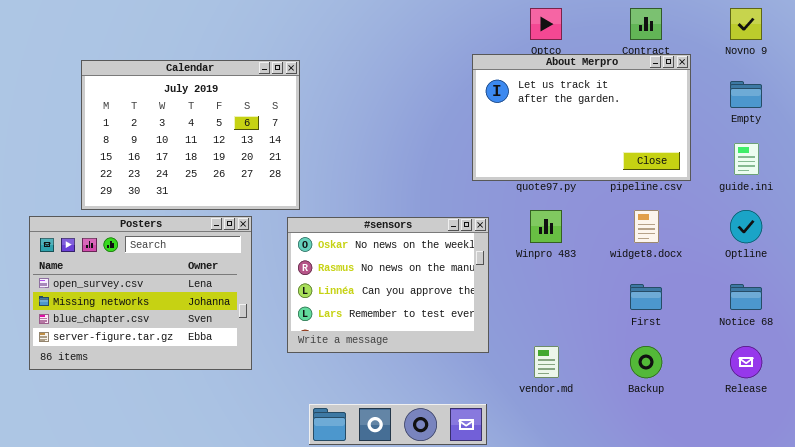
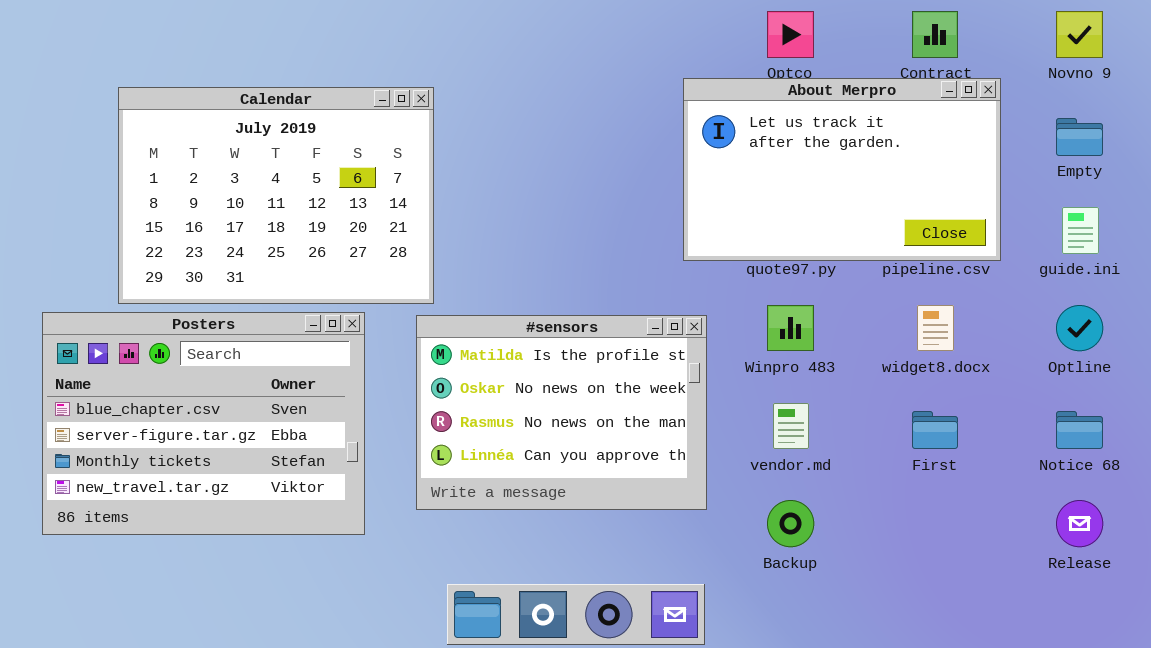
Posters: [29,216,252,370] -> [42,312,365,535], scrolled down 2 rows
#sensors: [287,217,489,353] -> [416,315,707,510], scrolled up 1 row
vendor.md: [534,346,559,378] -> [773,403,809,449], moved
Backup: [630,346,662,378] -> [767,500,814,547], moved

